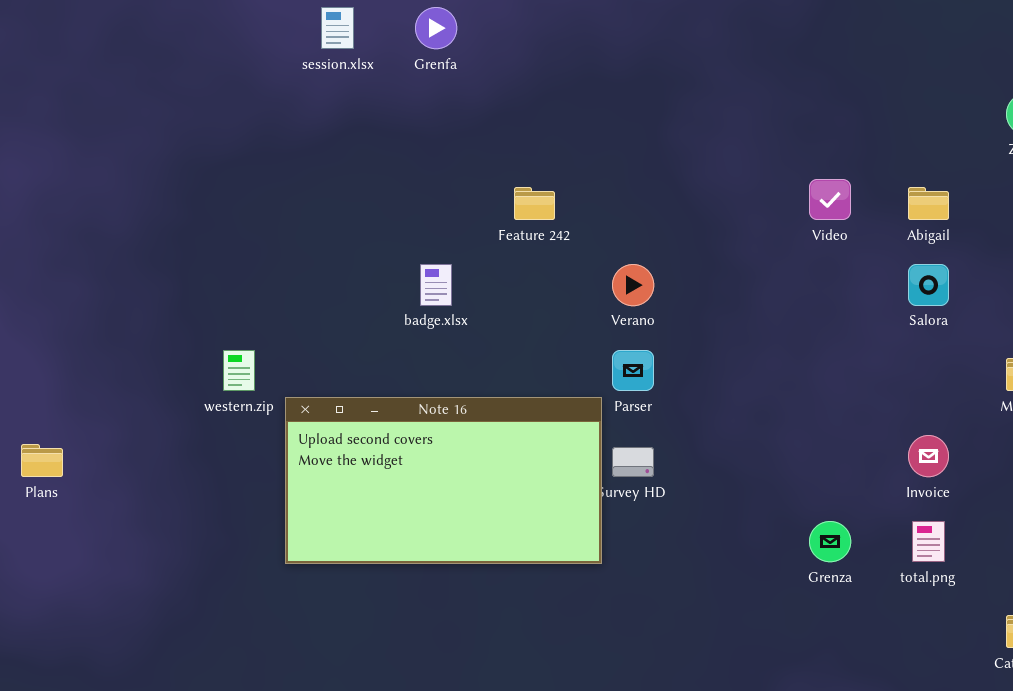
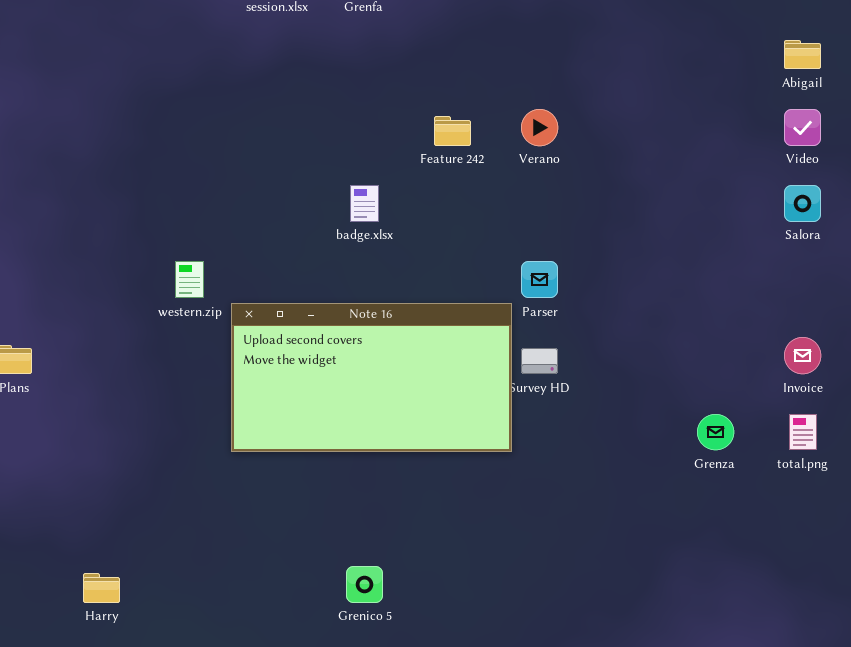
Video: [809,179,851,220] -> [784,109,821,146], moved
Abigail: [908,187,949,220] -> [784,40,821,69], moved
Verano: [612,264,654,306] -> [521,109,558,146], moved

